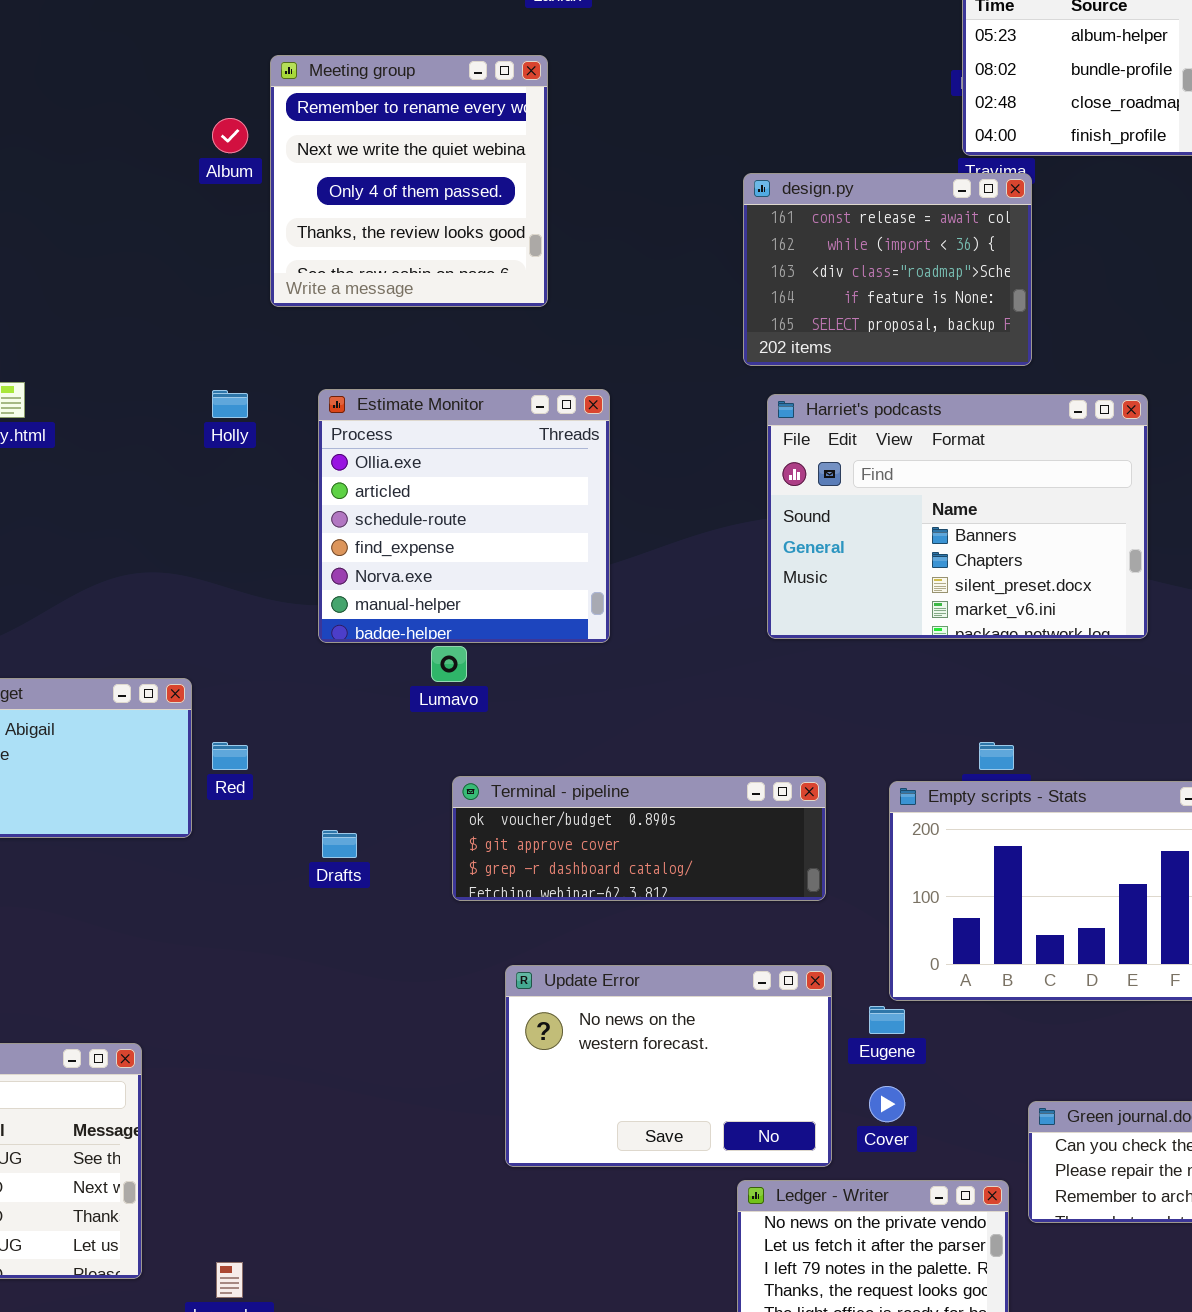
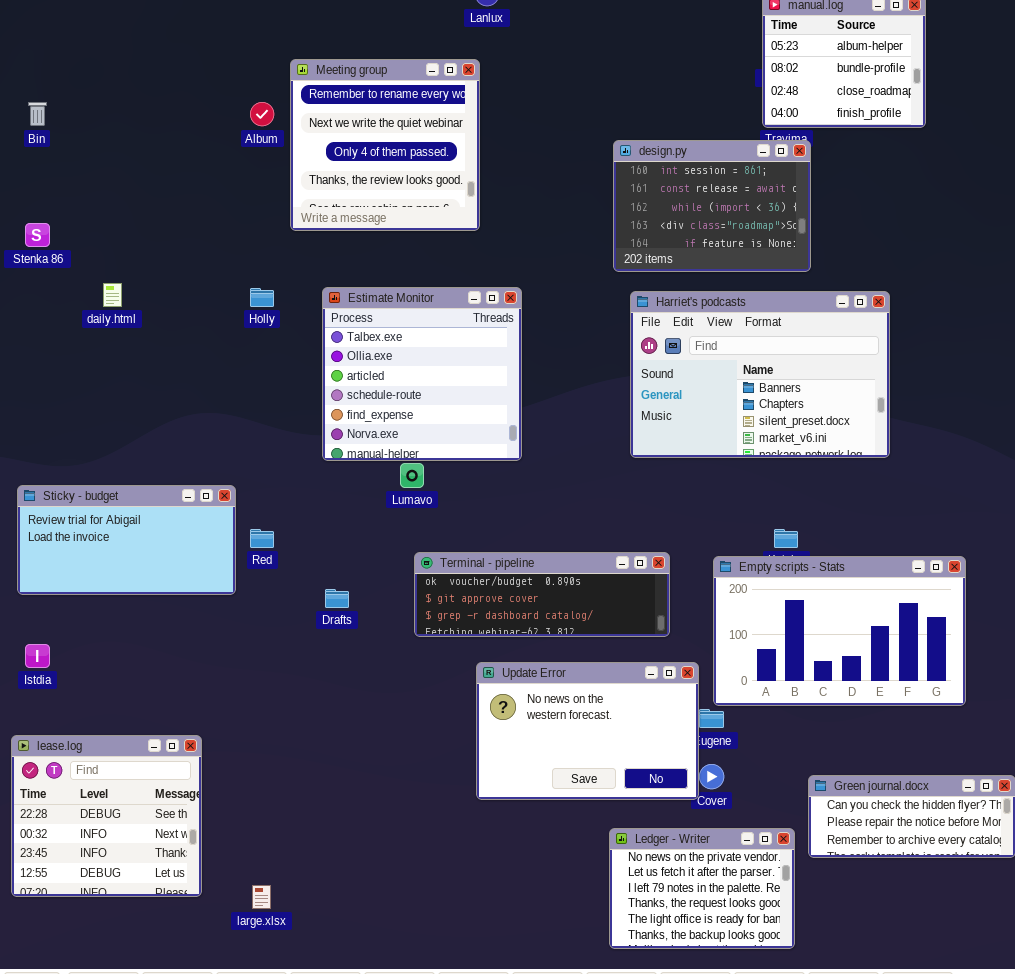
design.py: [743,173,1032,366] -> [613,140,811,272], scrolled up 1 row
Estimate Monitor: [318,389,610,643] -> [322,287,522,461], scrolled up 1 row
Update Error: [505,965,832,1167] -> [476,662,699,800], moved

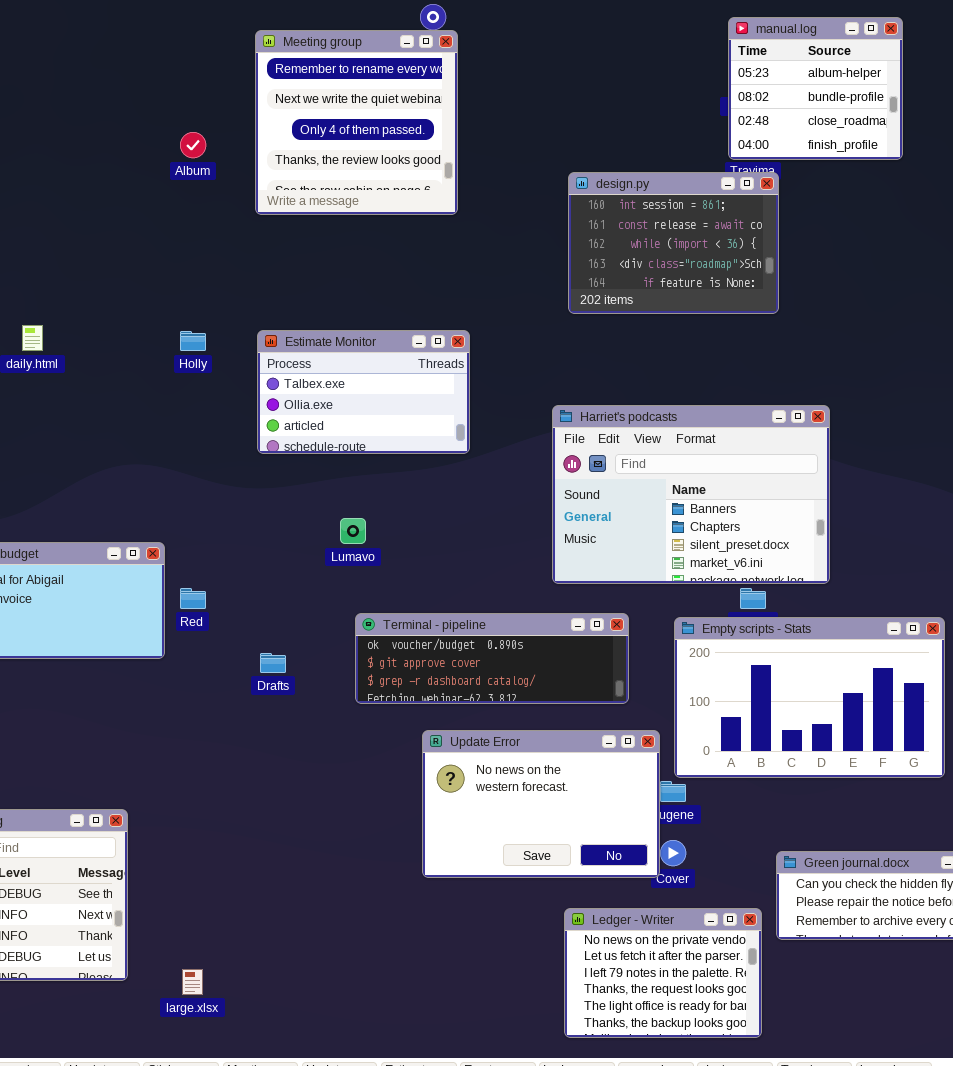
Meeting group: [290,59,480,231] -> [255,30,458,215], moved
Estimate Monitor: [322,287,522,461] -> [257,330,470,454], resized
Harriet's podcasts: [630,291,890,458] -> [552,405,830,584], moved

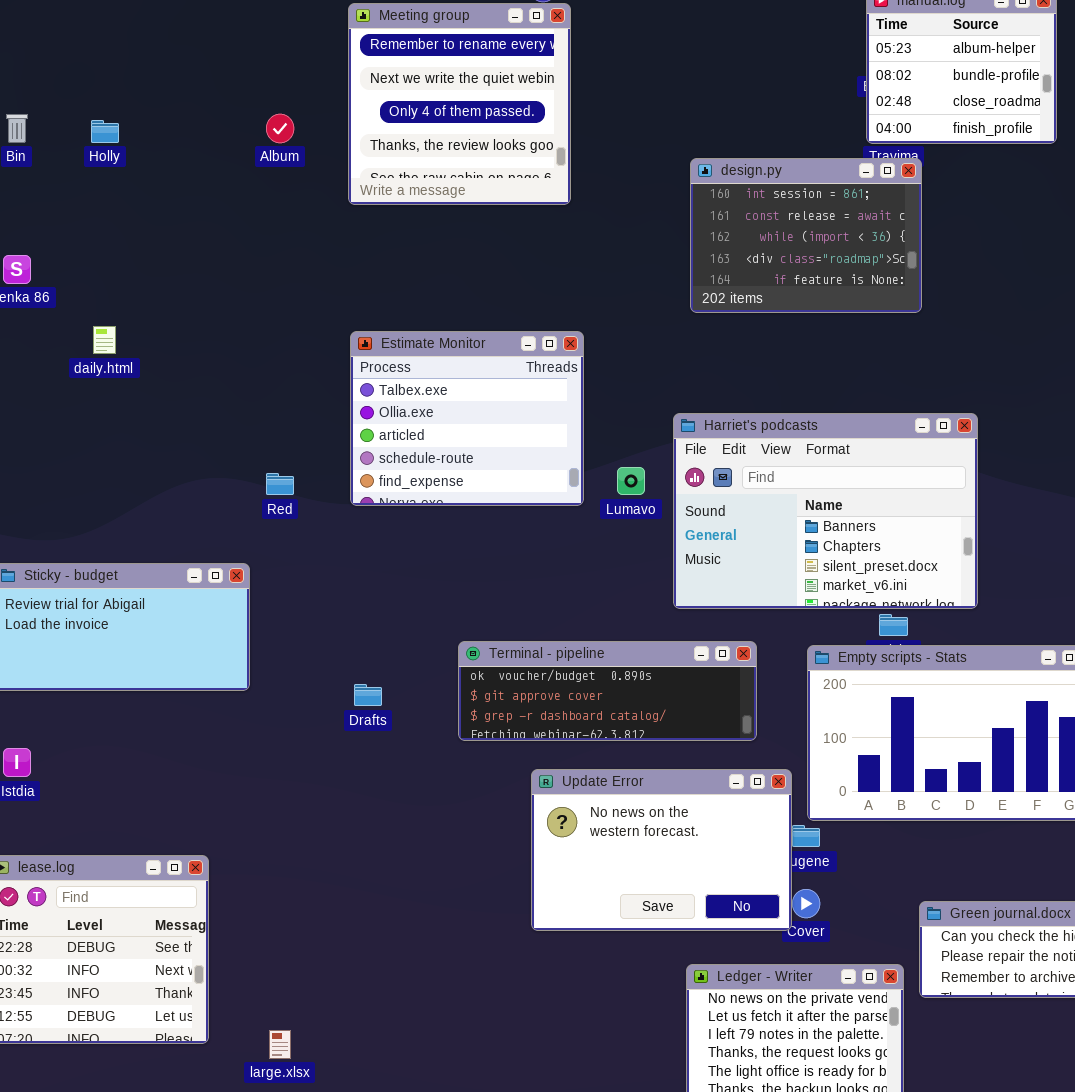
Estimate Monitor: [257,330,470,454] -> [350,331,584,506], resized
Holly: [180,331,206,351] -> [91,120,119,143], moved
Lumavo: [340,518,366,544] -> [617,467,645,495], moved
Red: [180,588,206,609] -> [266,473,294,495], moved

